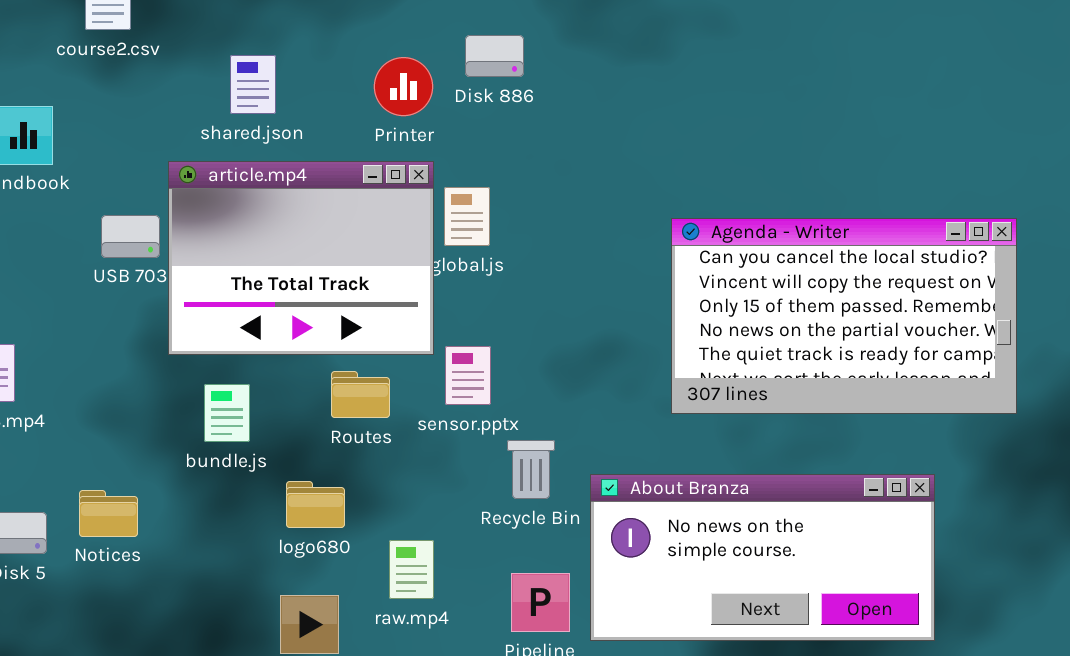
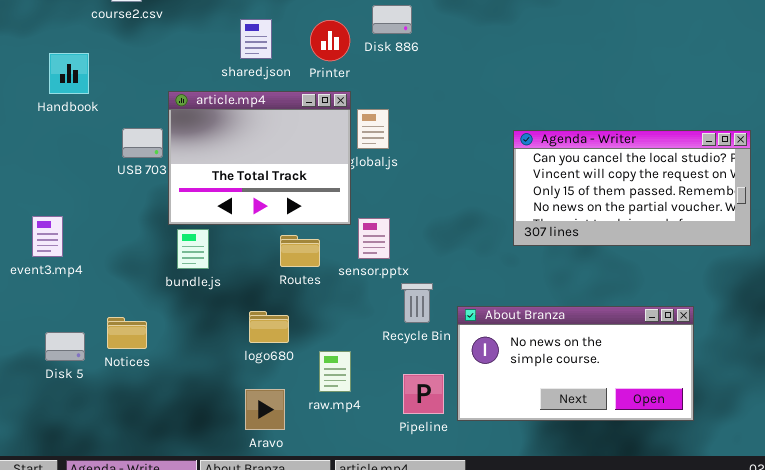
shared.json: [230,55,276,114] -> [240,19,272,59], moved
Agenda - Writer: [671,218,1017,414] -> [513,130,751,246], resized
bundle.js: [204,384,250,442] -> [177,229,209,269], moved

